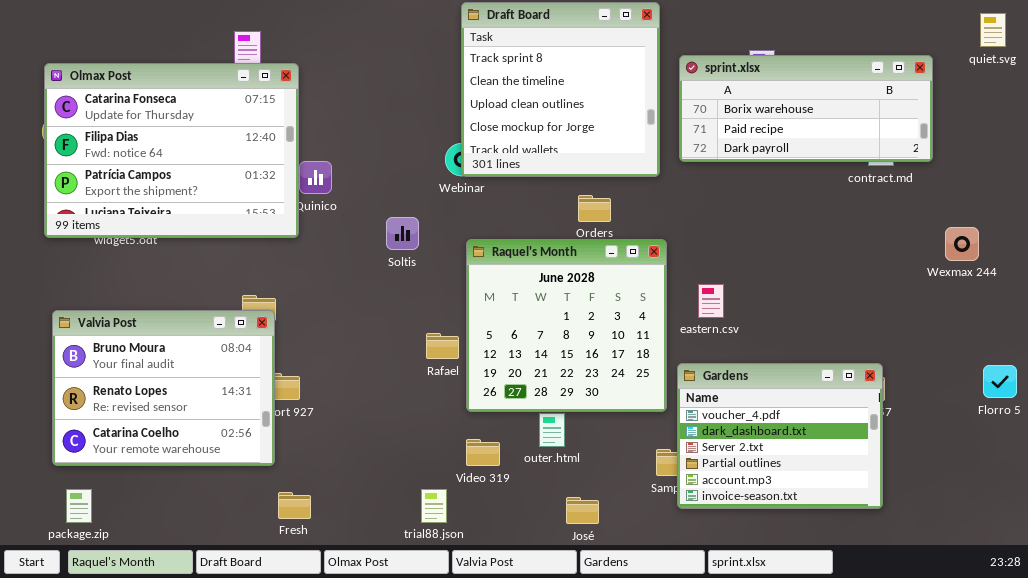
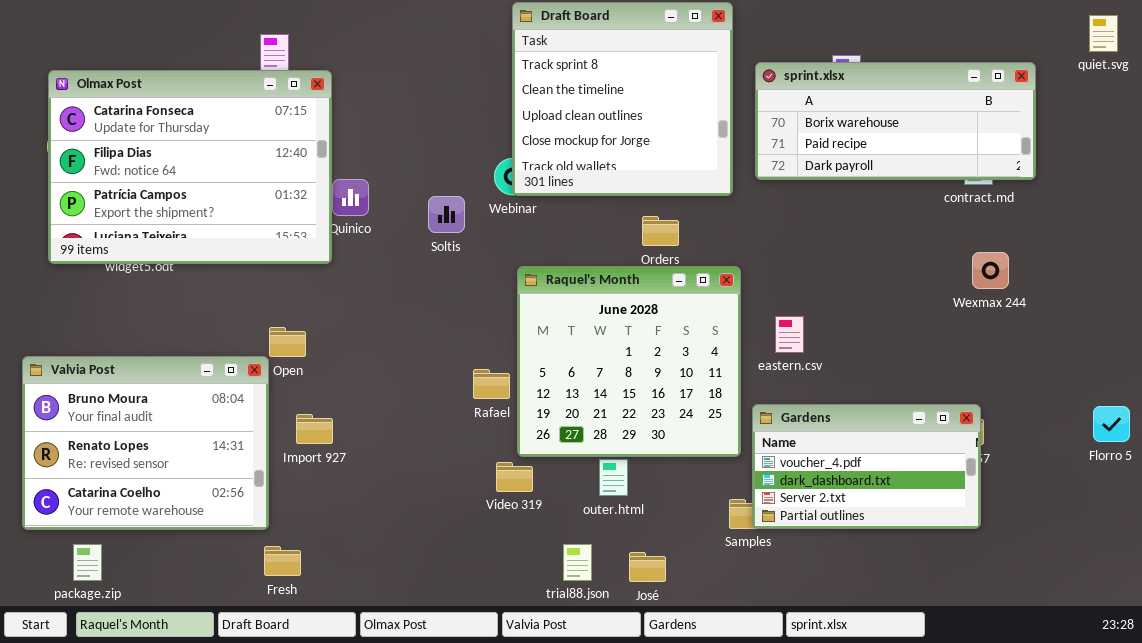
Soltis: [386,217,419,250] -> [428,196,465,233], moved
Wexmax 244: [945,227,979,261] -> [972,252,1009,289], moved
Valvia Post: [52,310,275,466] -> [22,356,269,530], moved
Gardens: [677,363,883,509] -> [752,404,981,529], resized
Video 319: [466,439,500,466] -> [496,462,533,492], moved
trial88.json: [421,489,447,523] -> [563,544,592,581], moved
Fresh: [278,492,311,519] -> [264,546,301,576], moved

